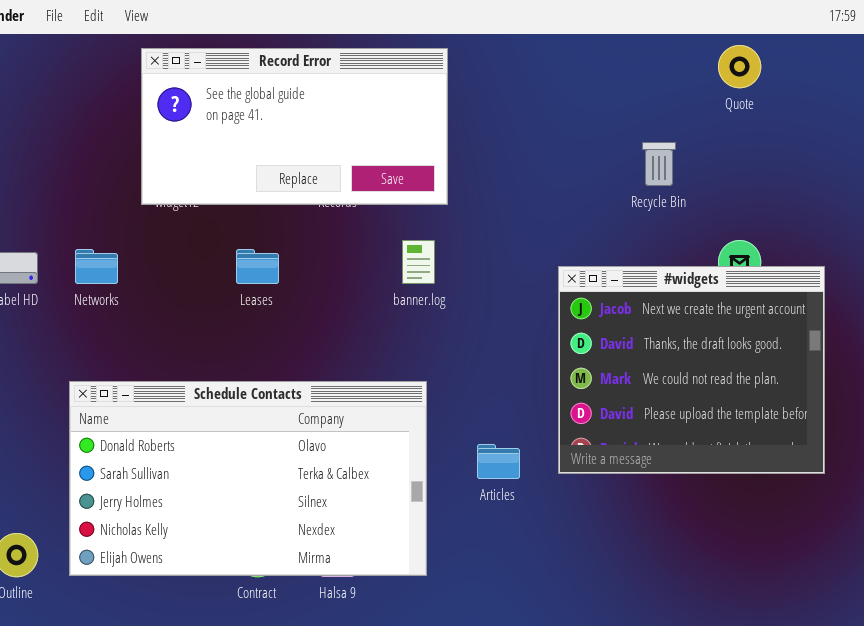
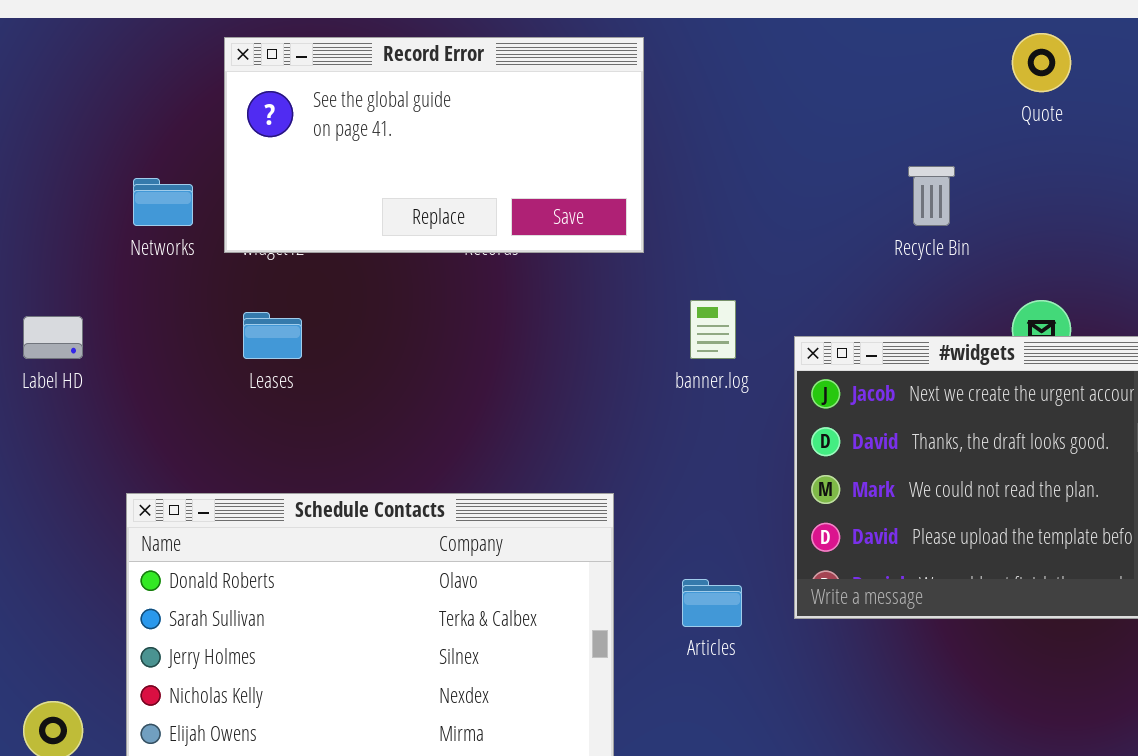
banner.log: [402,240,435,284] -> [690,300,736,359], moved
Networks: [75,249,118,284] -> [133,178,193,226], moved
Leases: [236,249,279,284] -> [243,312,302,359], moved

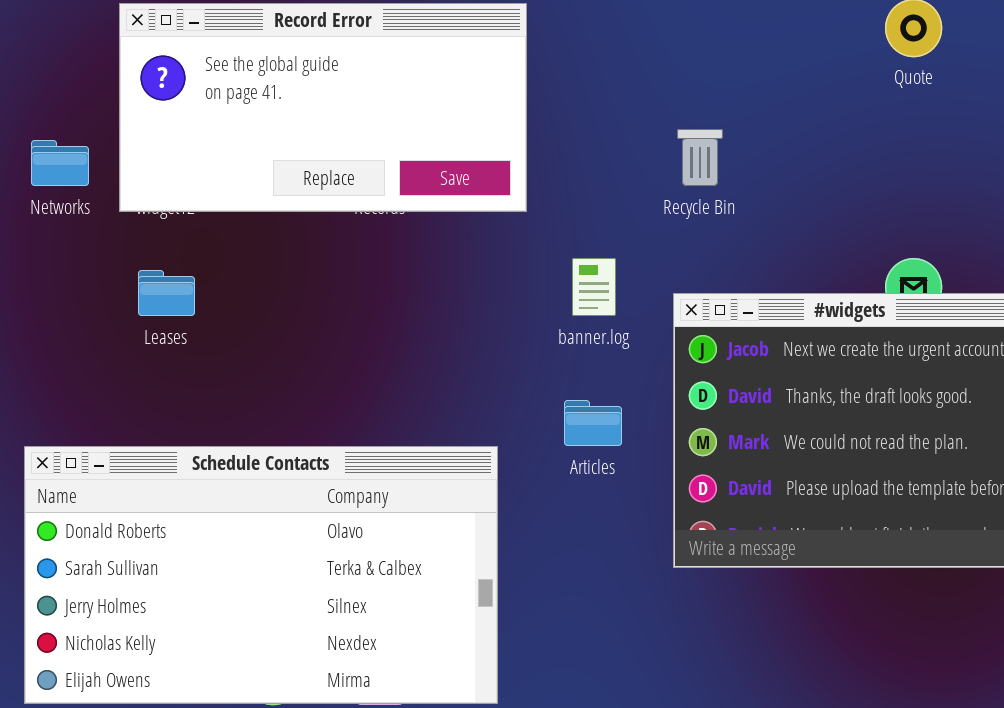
Recycle Bin: [908,166,955,226] -> [677,129,723,186], moved
Articles: [682,579,742,627] -> [564,400,622,446], moved

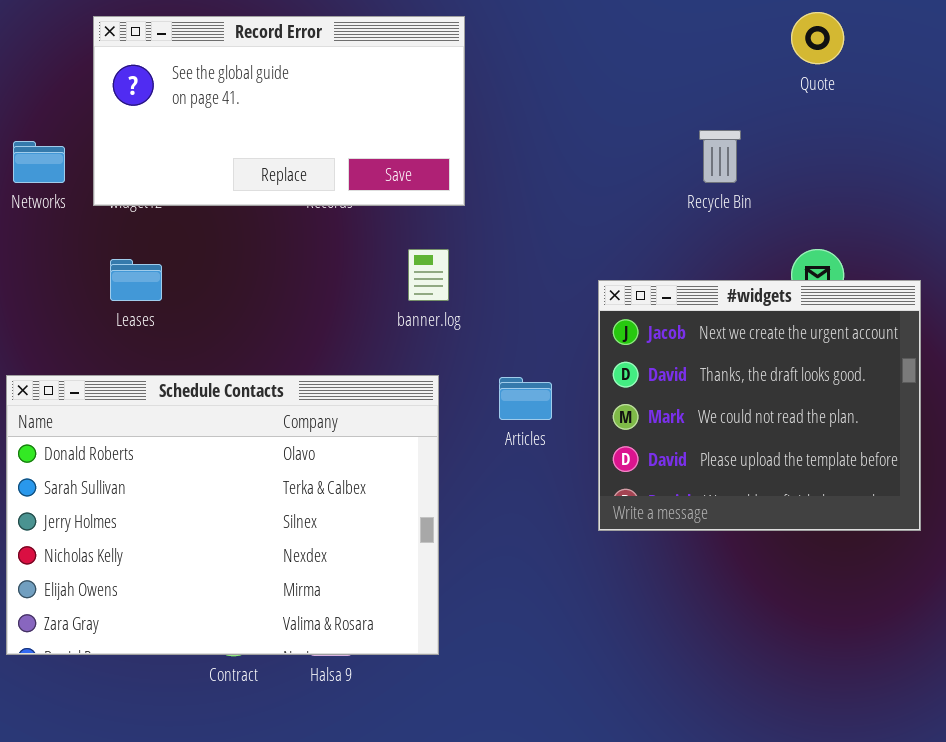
Recycle Bin: [677,129,723,186] -> [699,130,741,183], moved
banner.log: [572,258,616,316] -> [408,249,449,301], moved
Schedule Contacts: [24,446,498,704] -> [6,375,439,655], resized

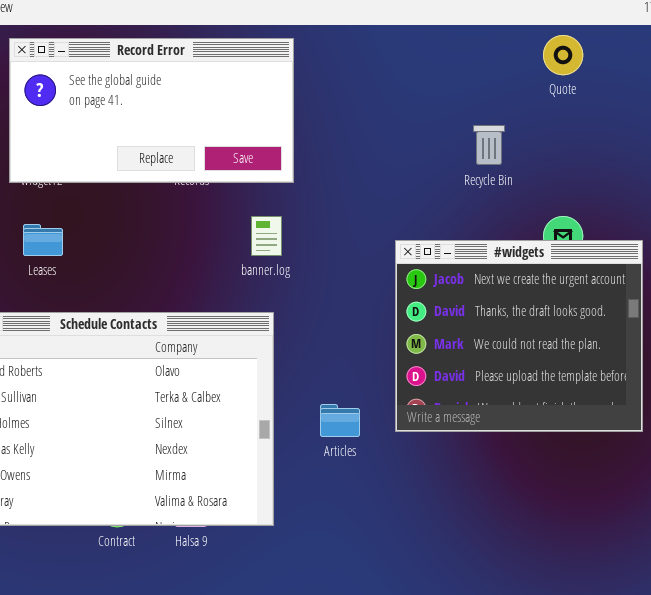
Articles: [499,377,552,420] -> [320,404,360,437], moved

